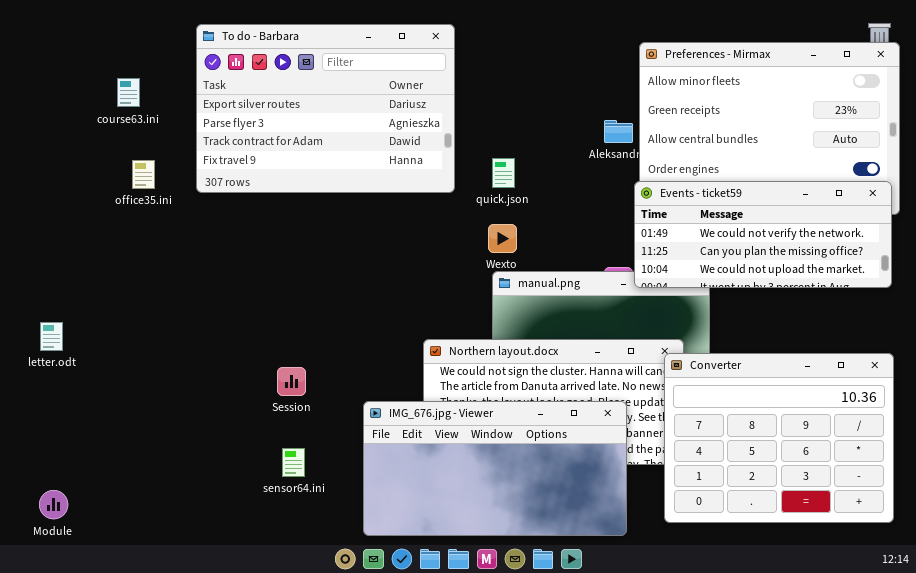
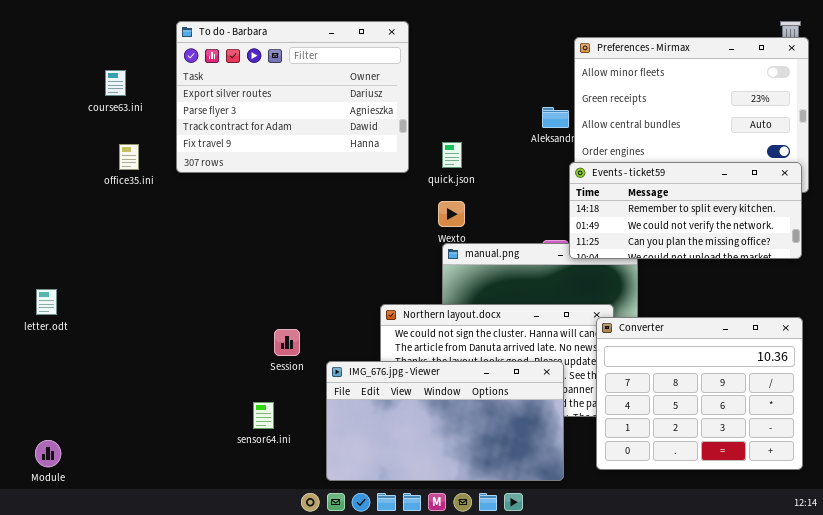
Events - ticket59: [634,181,892,288] -> [569,162,802,259], scrolled up 1 row
Session: [277,367,306,396] -> [274,329,300,356], moved

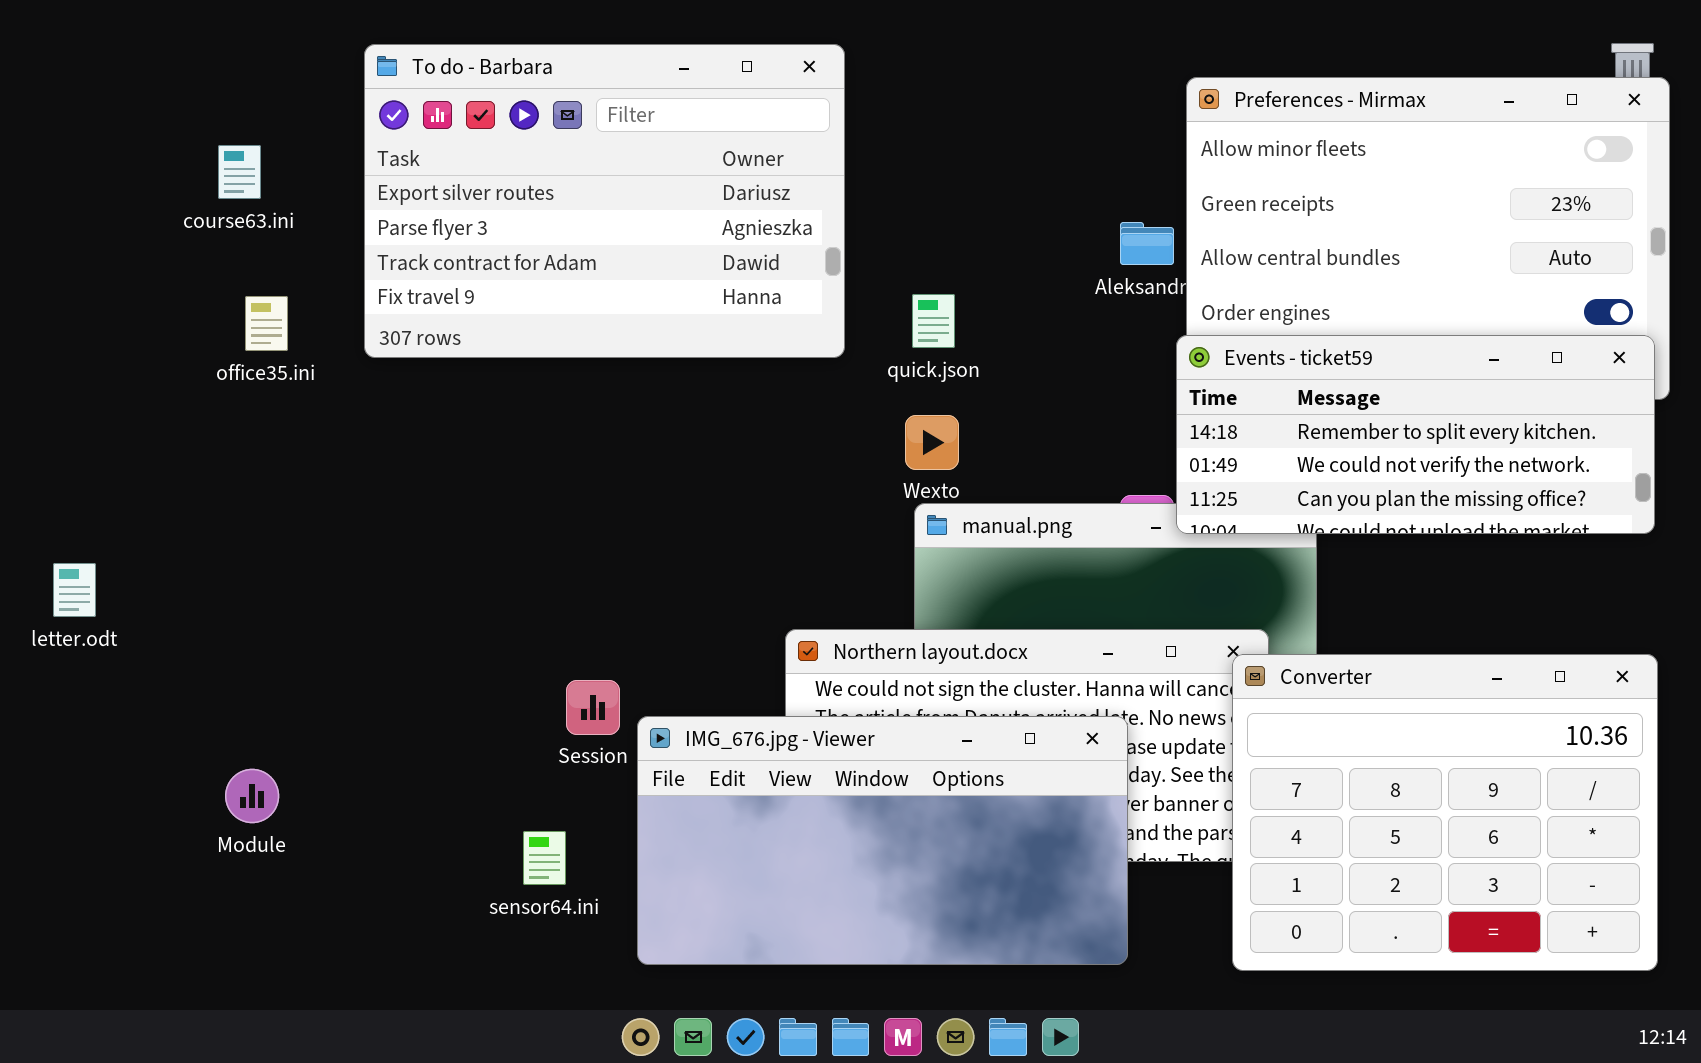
letter.odt: [36,289,57,315] -> [53,563,96,617], moved
IMG_676.jpg - Viewer: [326,361,564,481] -> [637,716,1128,965], moved
Module: [35,440,61,467] -> [225,769,279,823], moved

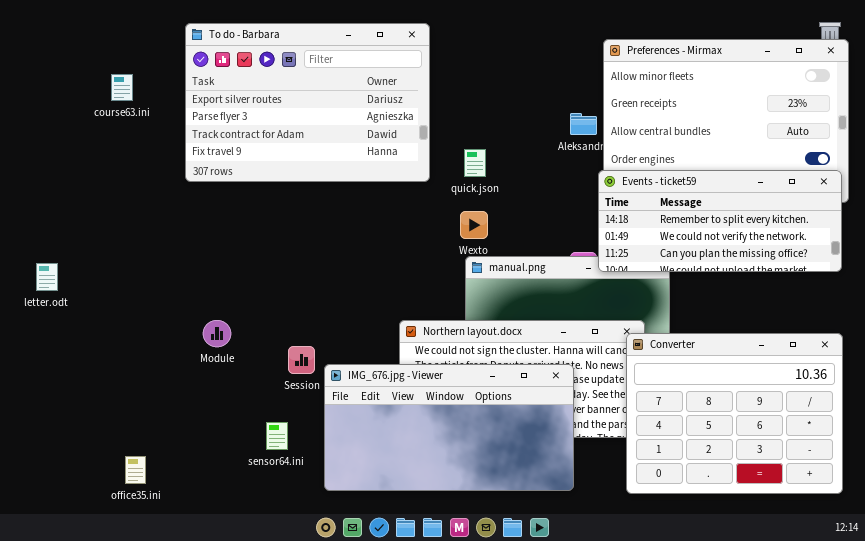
office35.ini: [245,296,288,351] -> [125,456,146,484], moved
letter.odt: [53,563,96,617] -> [36,263,58,291], moved
Module: [225,769,279,823] -> [203,320,231,347], moved

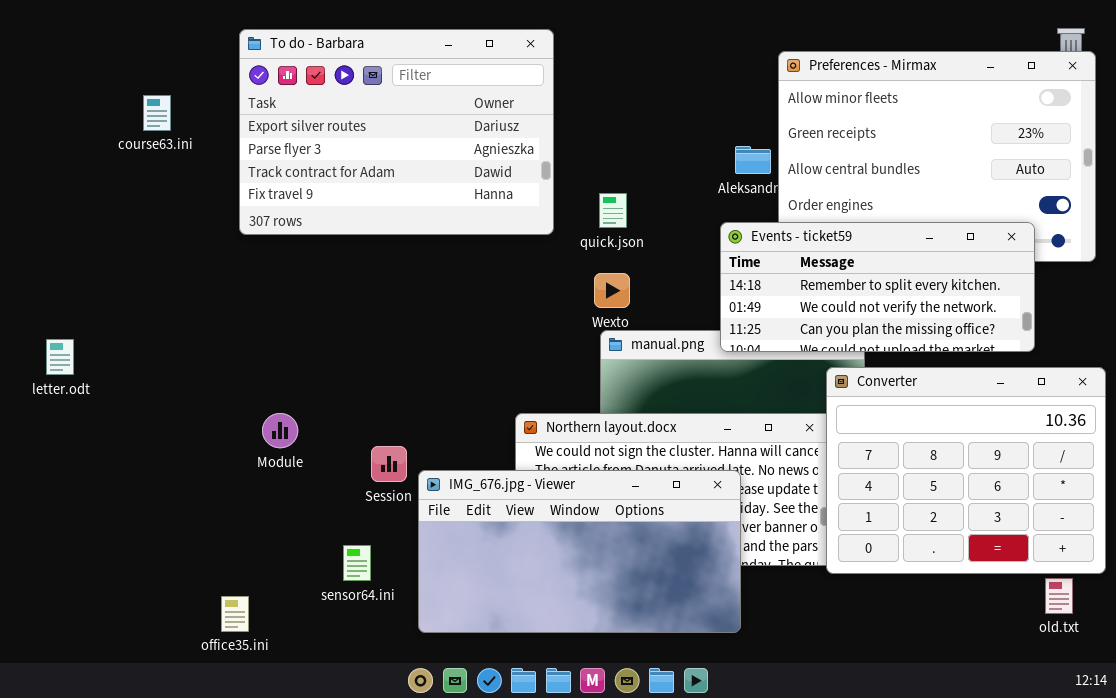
Events - ticket59: [598,170,842,272] -> [720,222,1035,352], moved
Converter: [626,333,843,494] -> [826,367,1106,574], moved
office35.ini: [125,456,146,484] -> [221,596,249,632], moved

